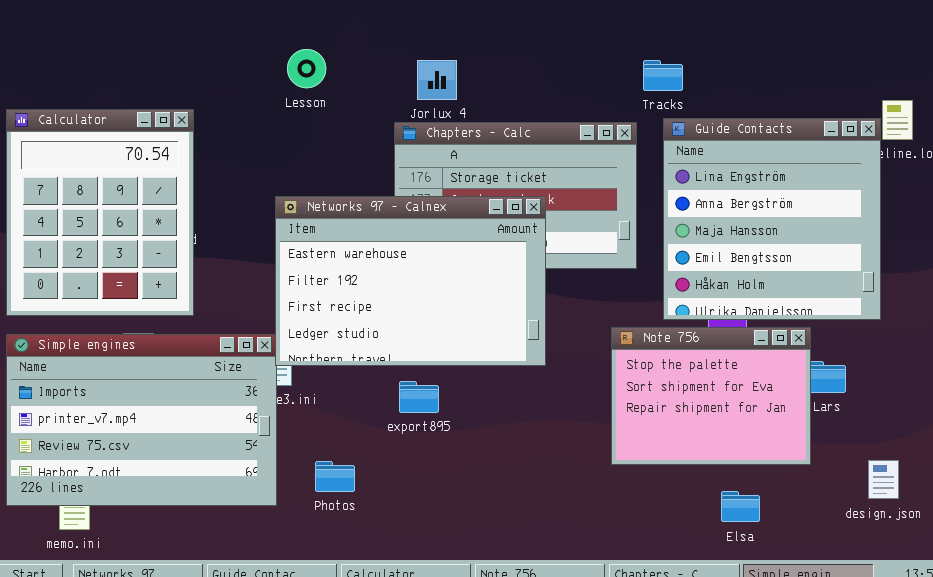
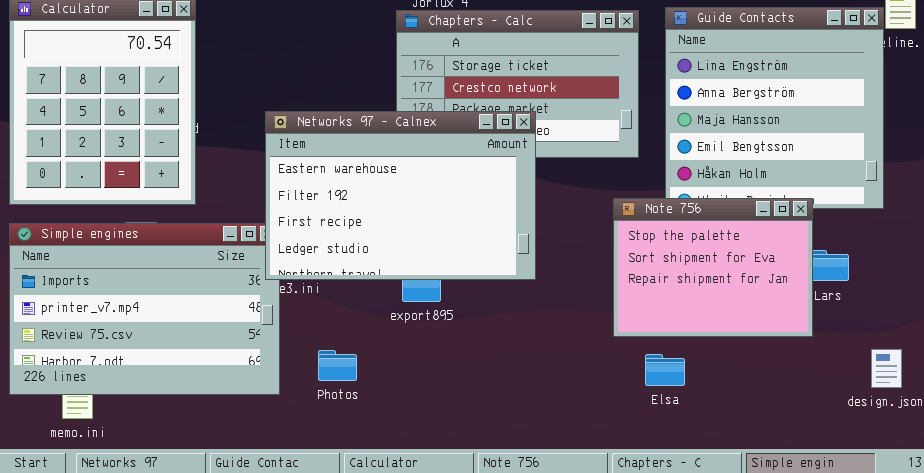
Networks 97 - Calnex: [275,196,546,366] -> [265,111,536,280], moved
Note 756: [611,327,811,465] -> [613,198,813,337], moved
Elsa: [721,491,760,522] -> [645,354,685,386], moved

